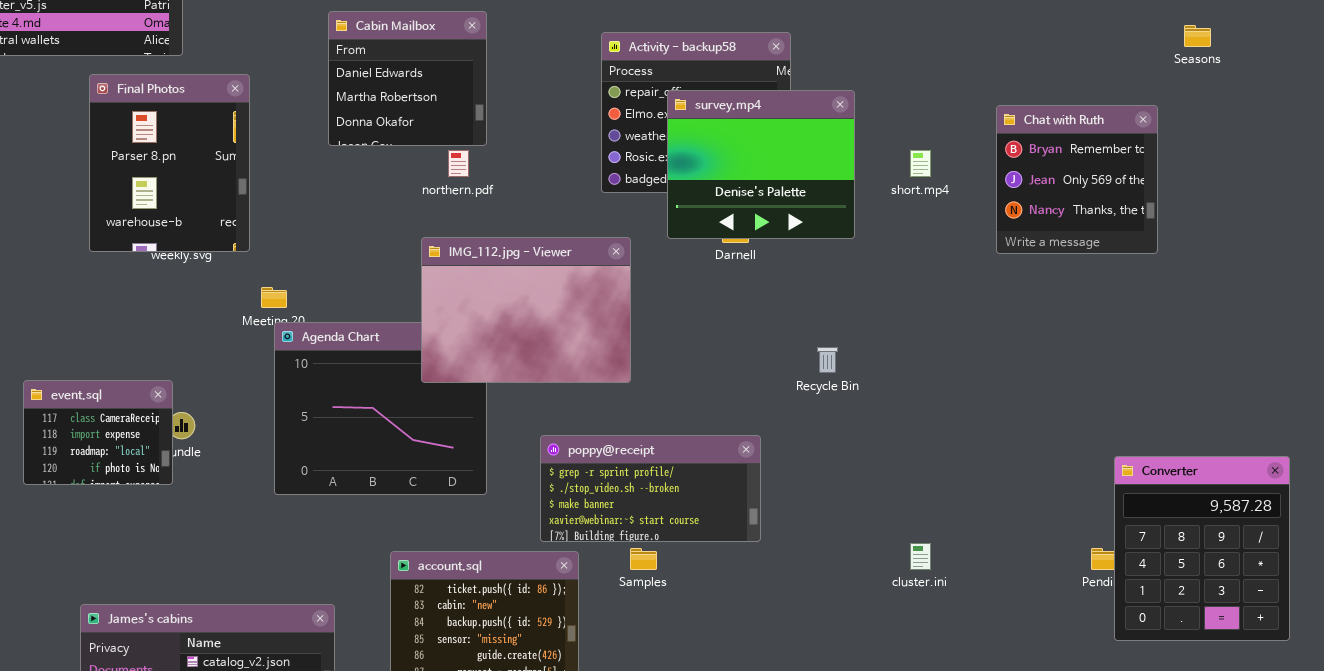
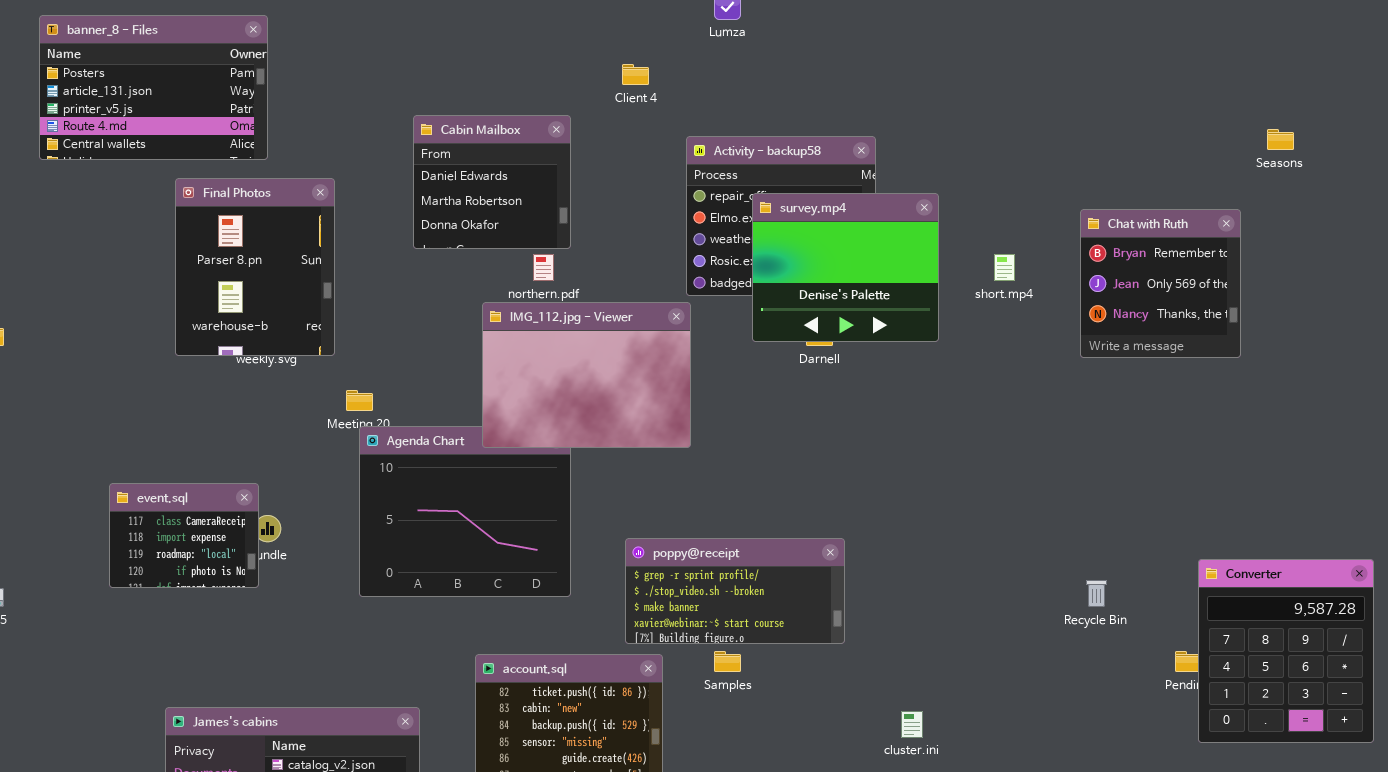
IMG_112.jpg - Viewer: [421,237,631,383] -> [482,302,691,448], moved
Recycle Bin: [817,347,838,373] -> [1086,580,1107,607], moved
cluster.ini: [910,543,931,570] -> [901,711,923,738], moved

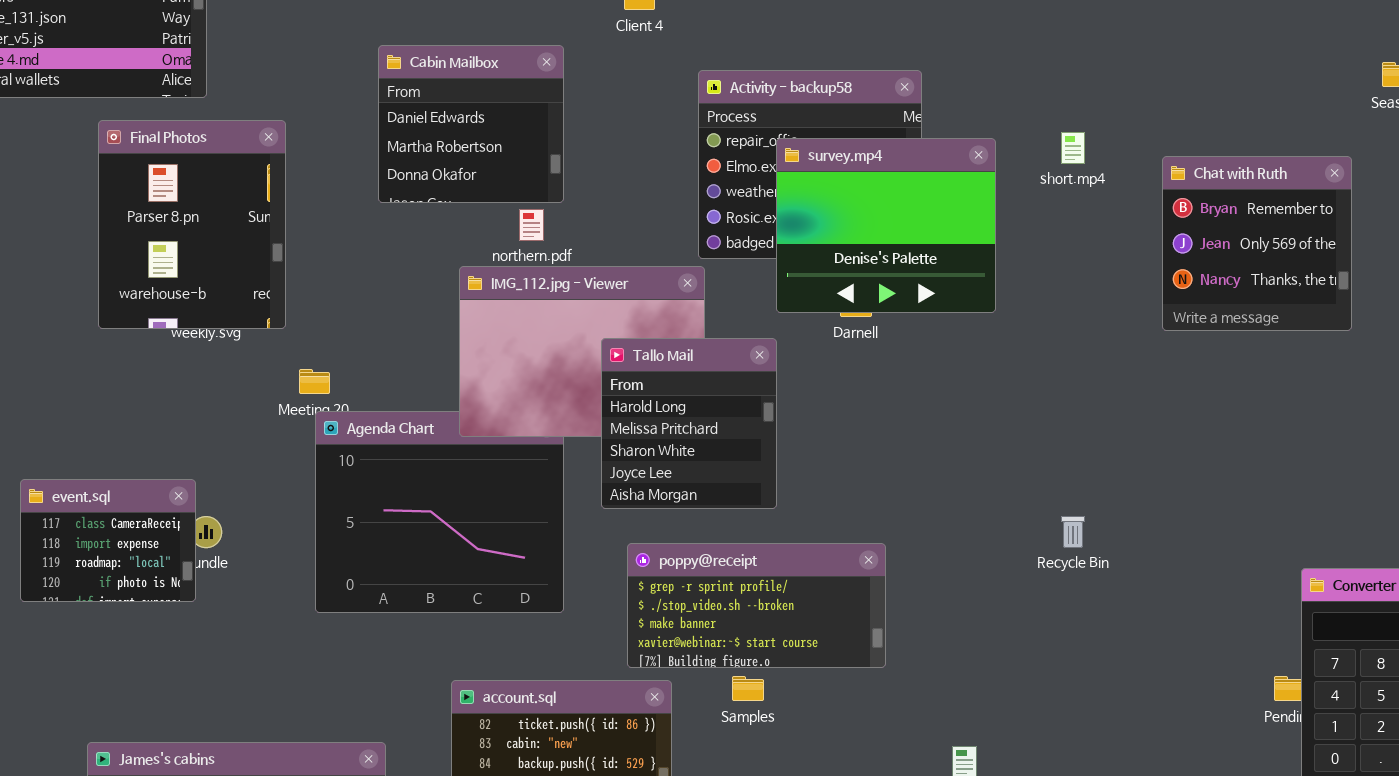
short.mp4: [994,254,1015,281] -> [1061,132,1085,164], moved
Tallo Mail: none -> [601,338,777,509], opened
Recycle Bin: [1086,580,1107,607] -> [1061,516,1085,548], moved

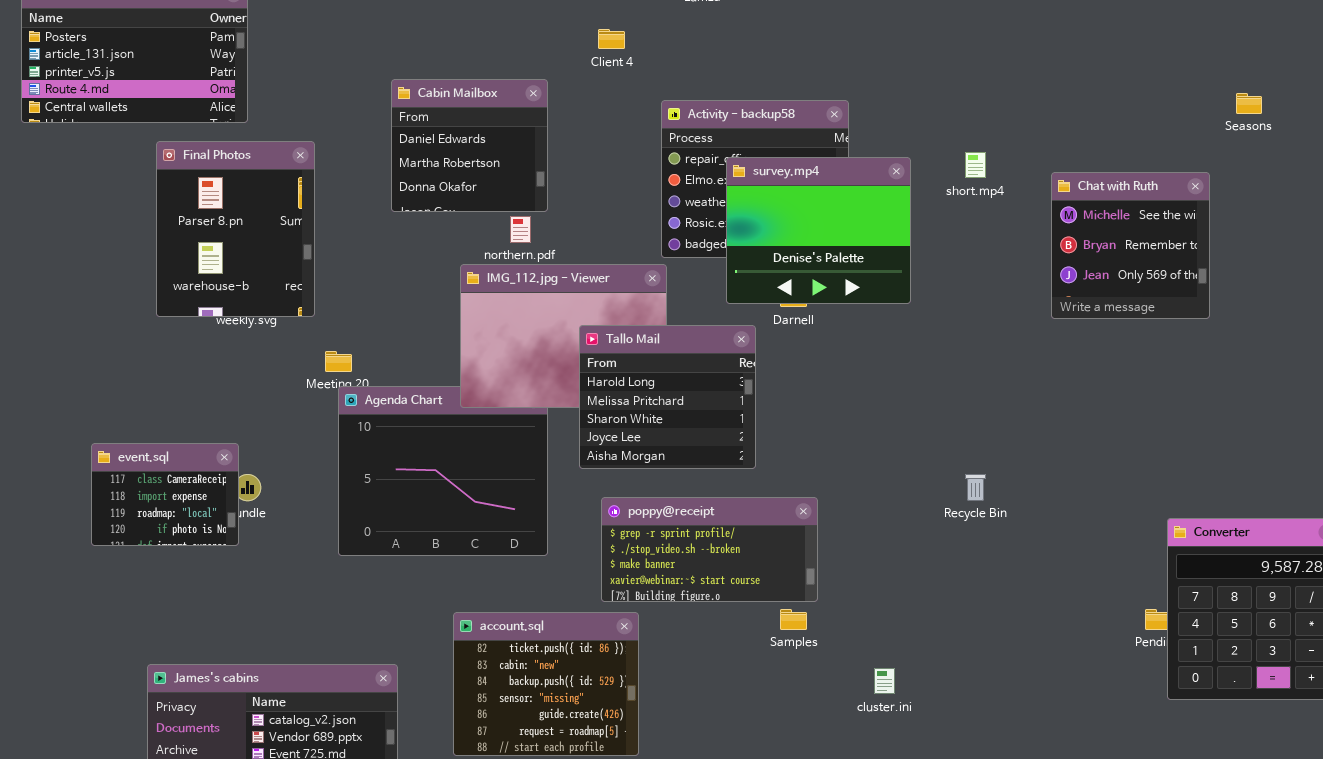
Chat with Ruth: [1162,156,1352,331] -> [1051,172,1210,319], scrolled up 1 row
Tallo Mail: [601,338,777,509] -> [579,325,756,469], resized
Samples: [732,676,764,701] -> [780,609,807,630], moved

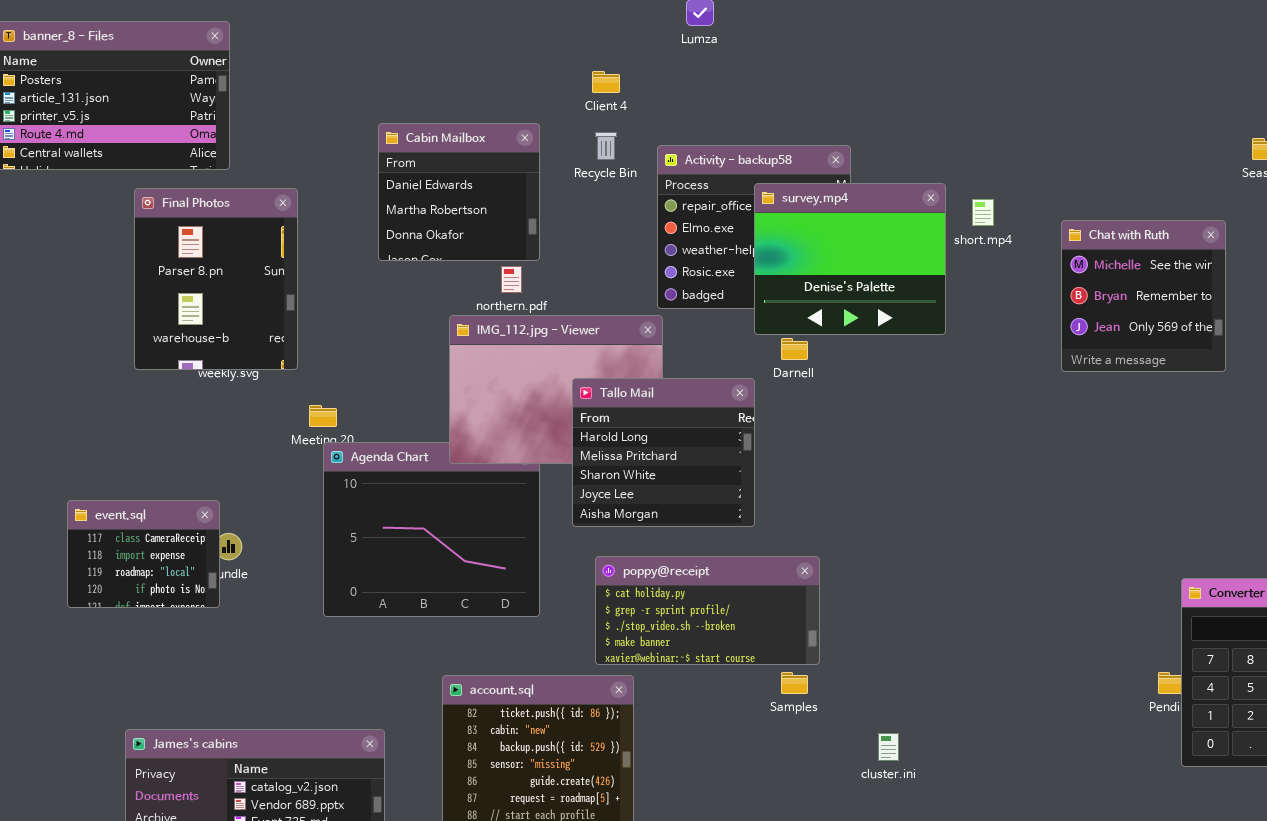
survey.mp4: [726,157,911,304] -> [754,183,946,335], moved
Recycle Bin: [965,474,986,501] -> [595,132,617,160], moved
poppy@receipt: [601,497,818,602] -> [595,556,820,665], scrolled up 1 row

